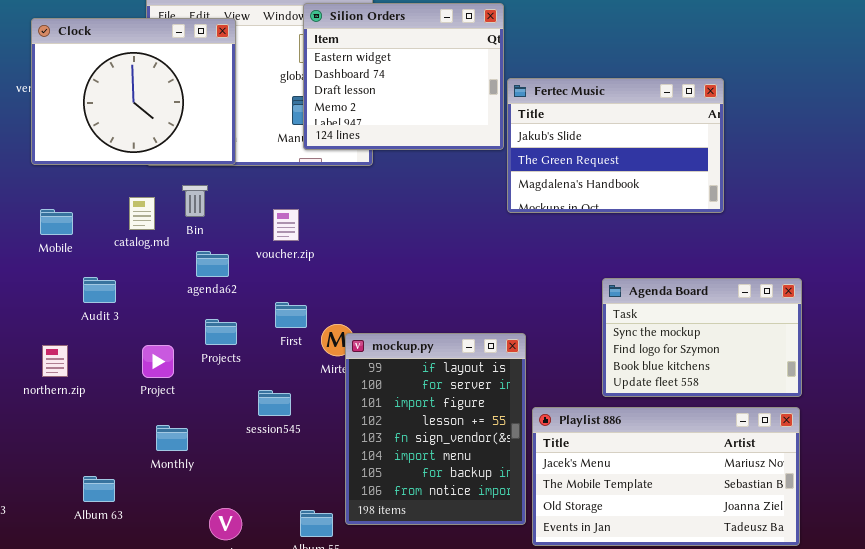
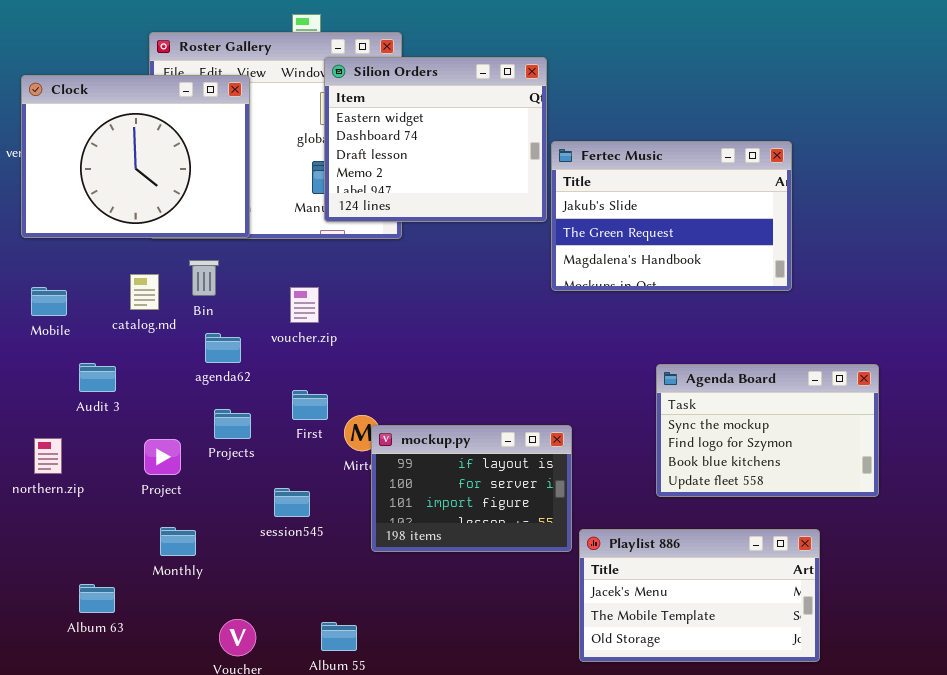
mockup.py: [345,333,526,525] -> [371,425,572,552], resized
Playlist 886: [532,407,800,546] -> [579,529,820,662], resized

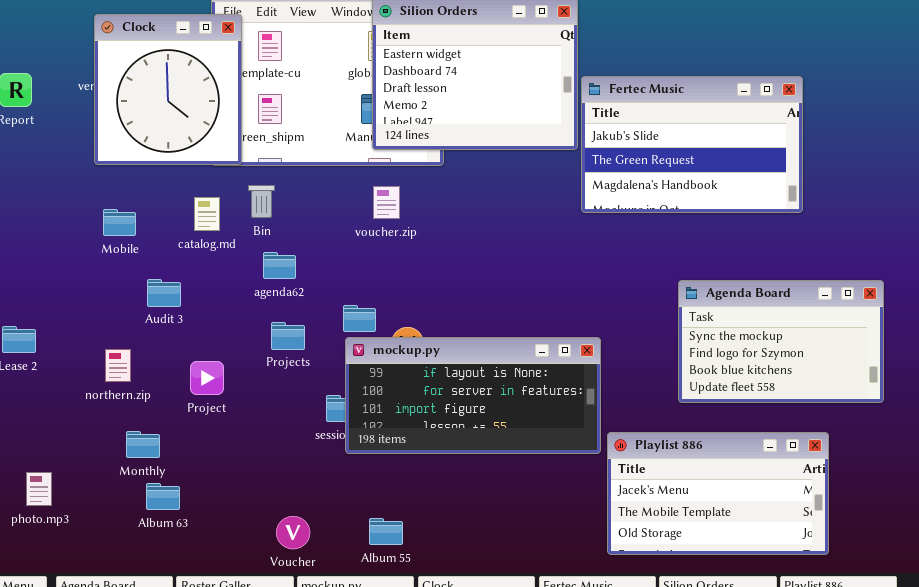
Clock: [21,75,250,238] -> [94,14,242,165], resized
voucher.zip: [290,287,319,323] -> [373,186,400,219], moved
mockup.py: [371,425,572,552] -> [345,337,601,454], resized
Project: [144,439,181,475] -> [190,361,224,395], moved
Monthly: [160,527,196,556] -> [126,431,160,458], moved

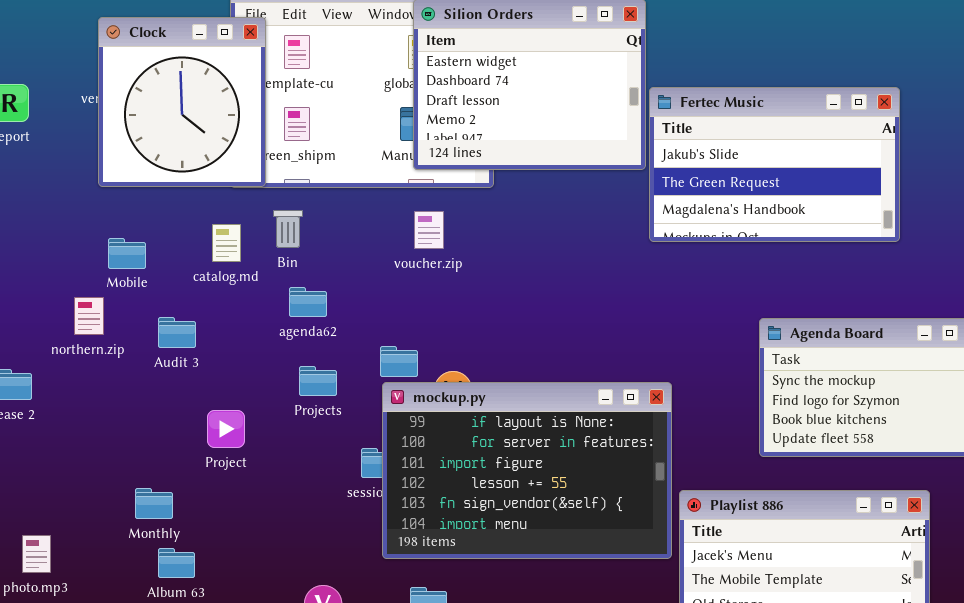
mockup.py: [345,337,601,454] -> [382,382,672,559], resized
northern.zip: [105,349,131,382] -> [74,297,104,335], moved

